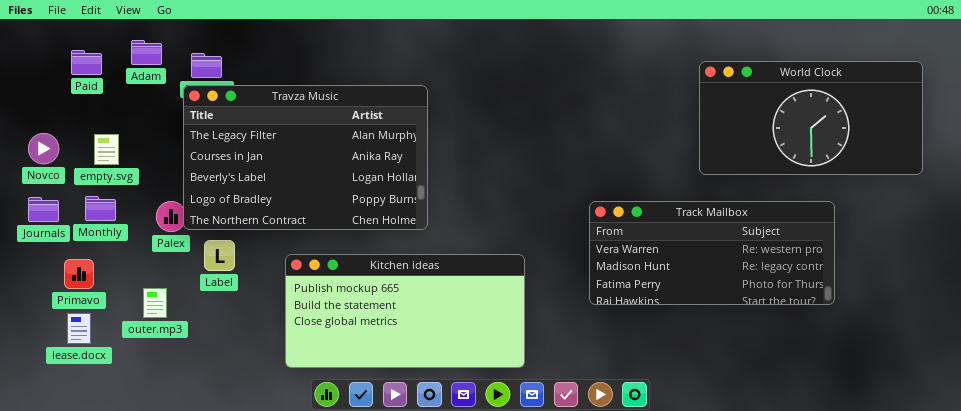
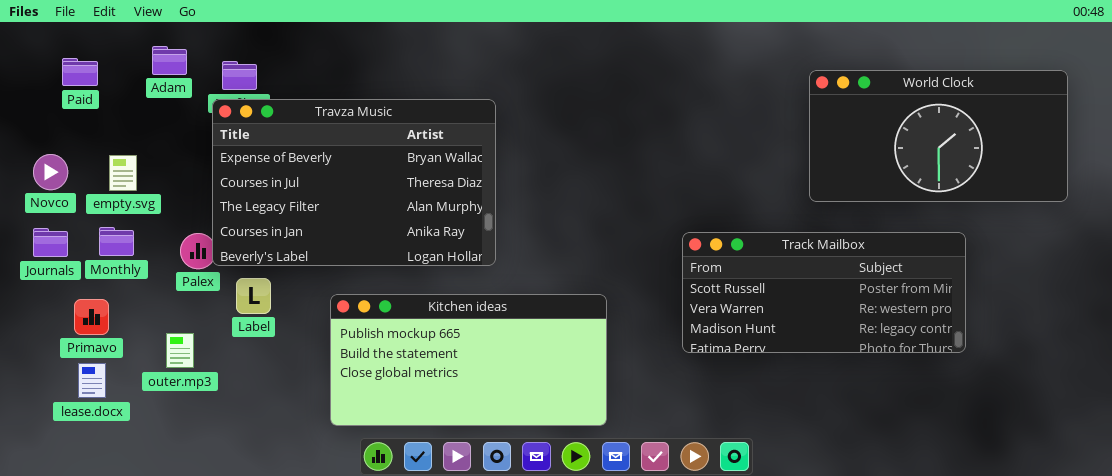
Paid: [71,50,102,75] -> [62,58,98,86], moved
Travza Music: [183,85,428,230] -> [212,99,496,266], scrolled up 2 rows
Track Mailbox: [589,201,835,305] -> [682,232,966,353], scrolled up 1 row

